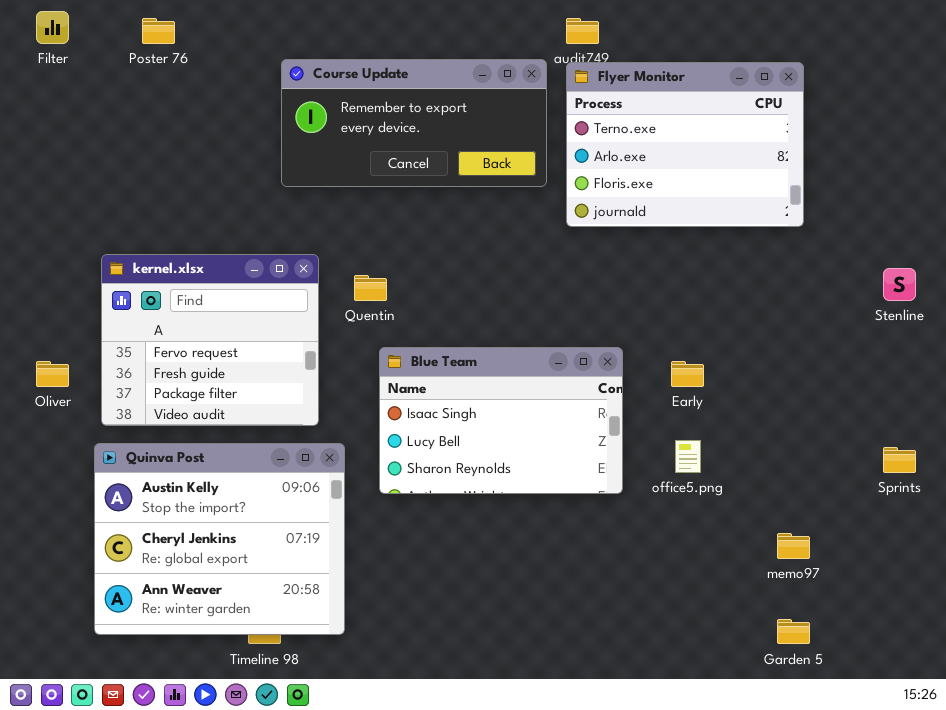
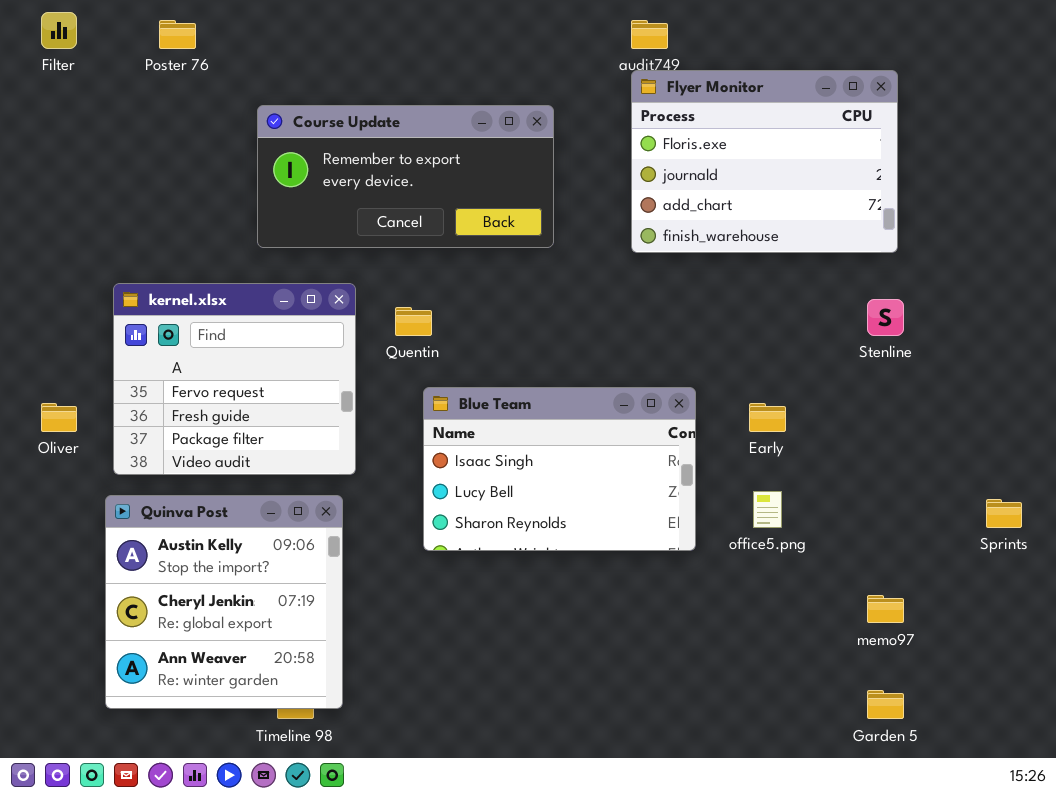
Course Update: [281,59,547,187] -> [257,105,554,248], moved
Flyer Monitor: [566,62,804,227] -> [631,70,898,253], scrolled down 2 rows
Stenline: [883,268,916,301] -> [867,299,904,336], moved
Quinva Post: [94,443,345,635] -> [105,495,343,709], resized

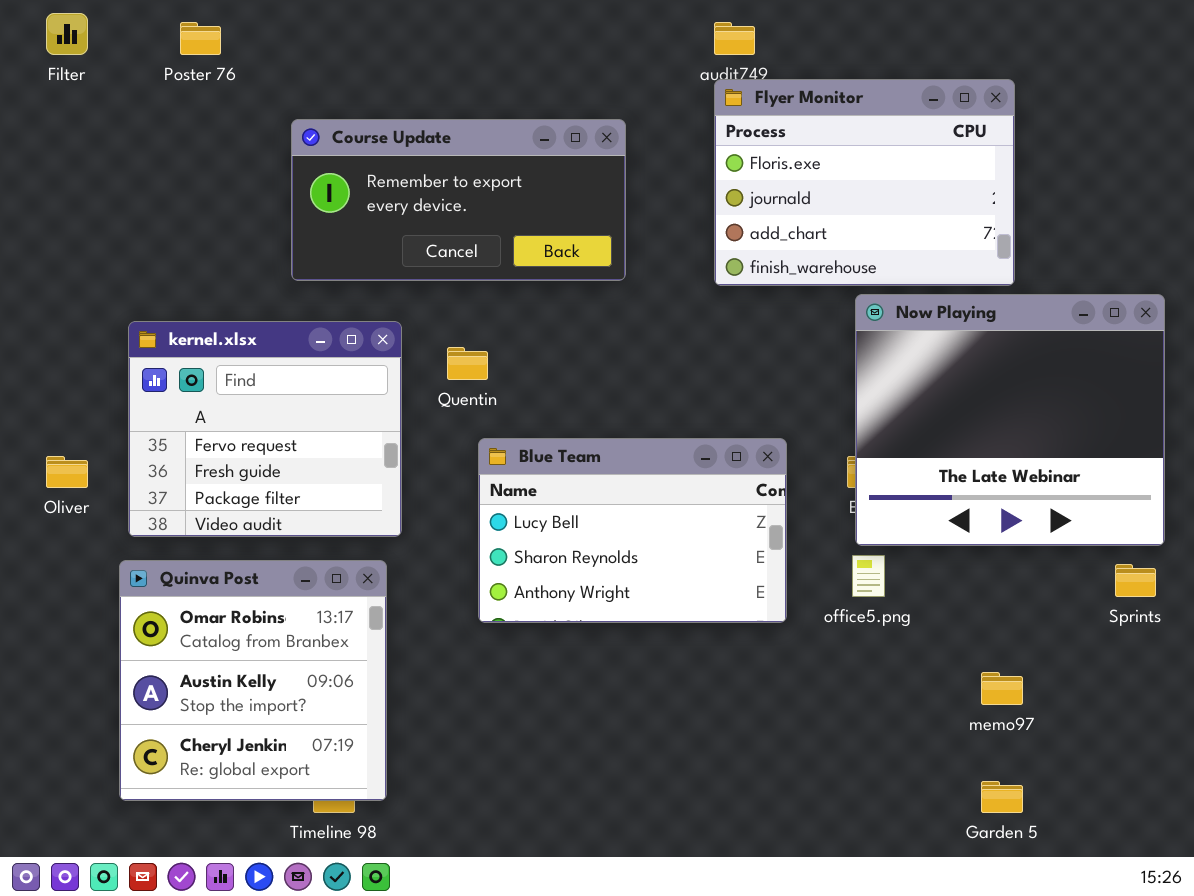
Now Playing: none -> [855,294,1165,546], opened
Blue Team: [423,387,696,551] -> [478,438,787,623], scrolled down 1 row
Quinva Post: [105,495,343,709] -> [119,560,387,801], scrolled up 1 row

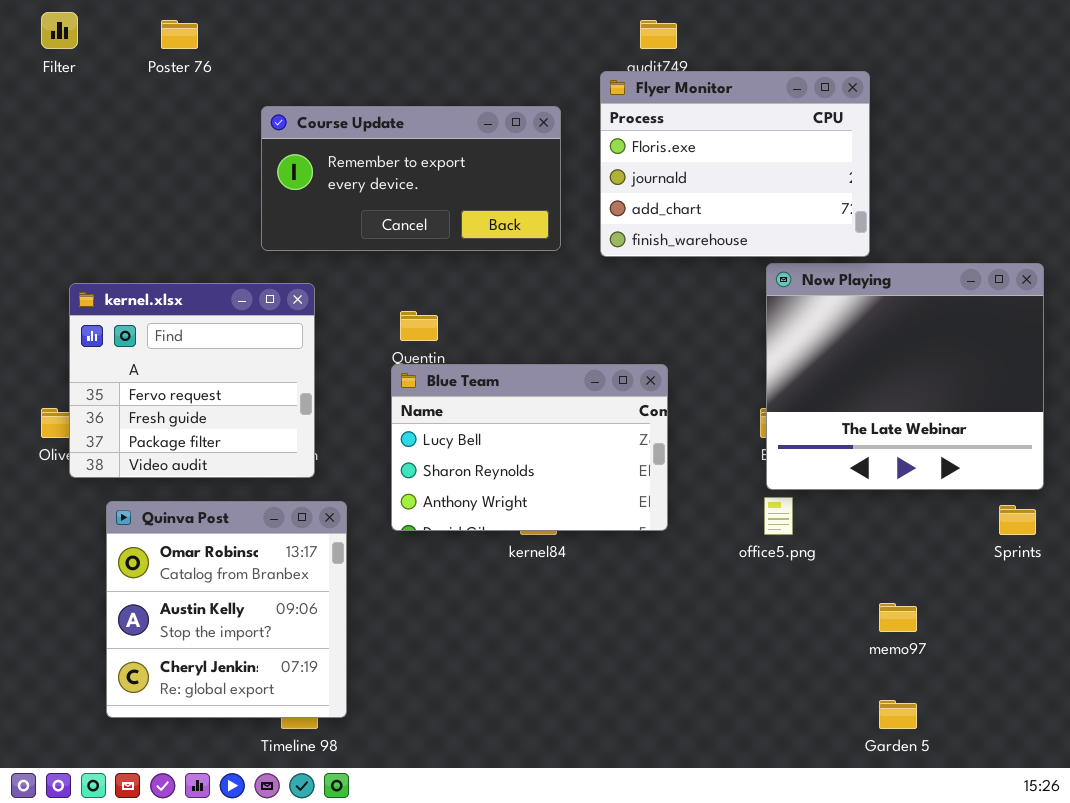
Flyer Monitor: [714,79,1015,286] -> [600,71,870,257], moved
kernel.xlsx: [128,321,402,537] -> [69,283,315,478], moved
Blue Team: [478,438,787,623] -> [391,364,668,531], moved

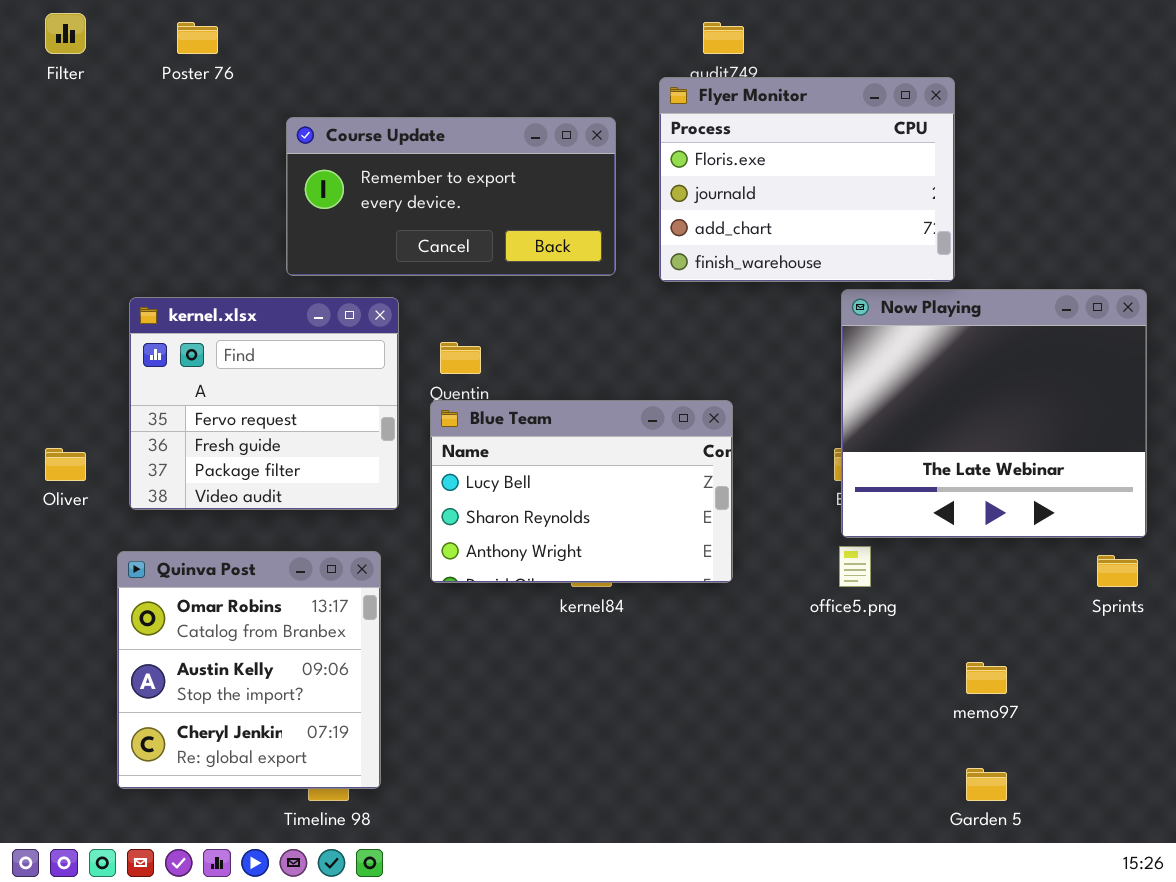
kernel.xlsx: [69,283,315,478] -> [129,297,399,510], moved

